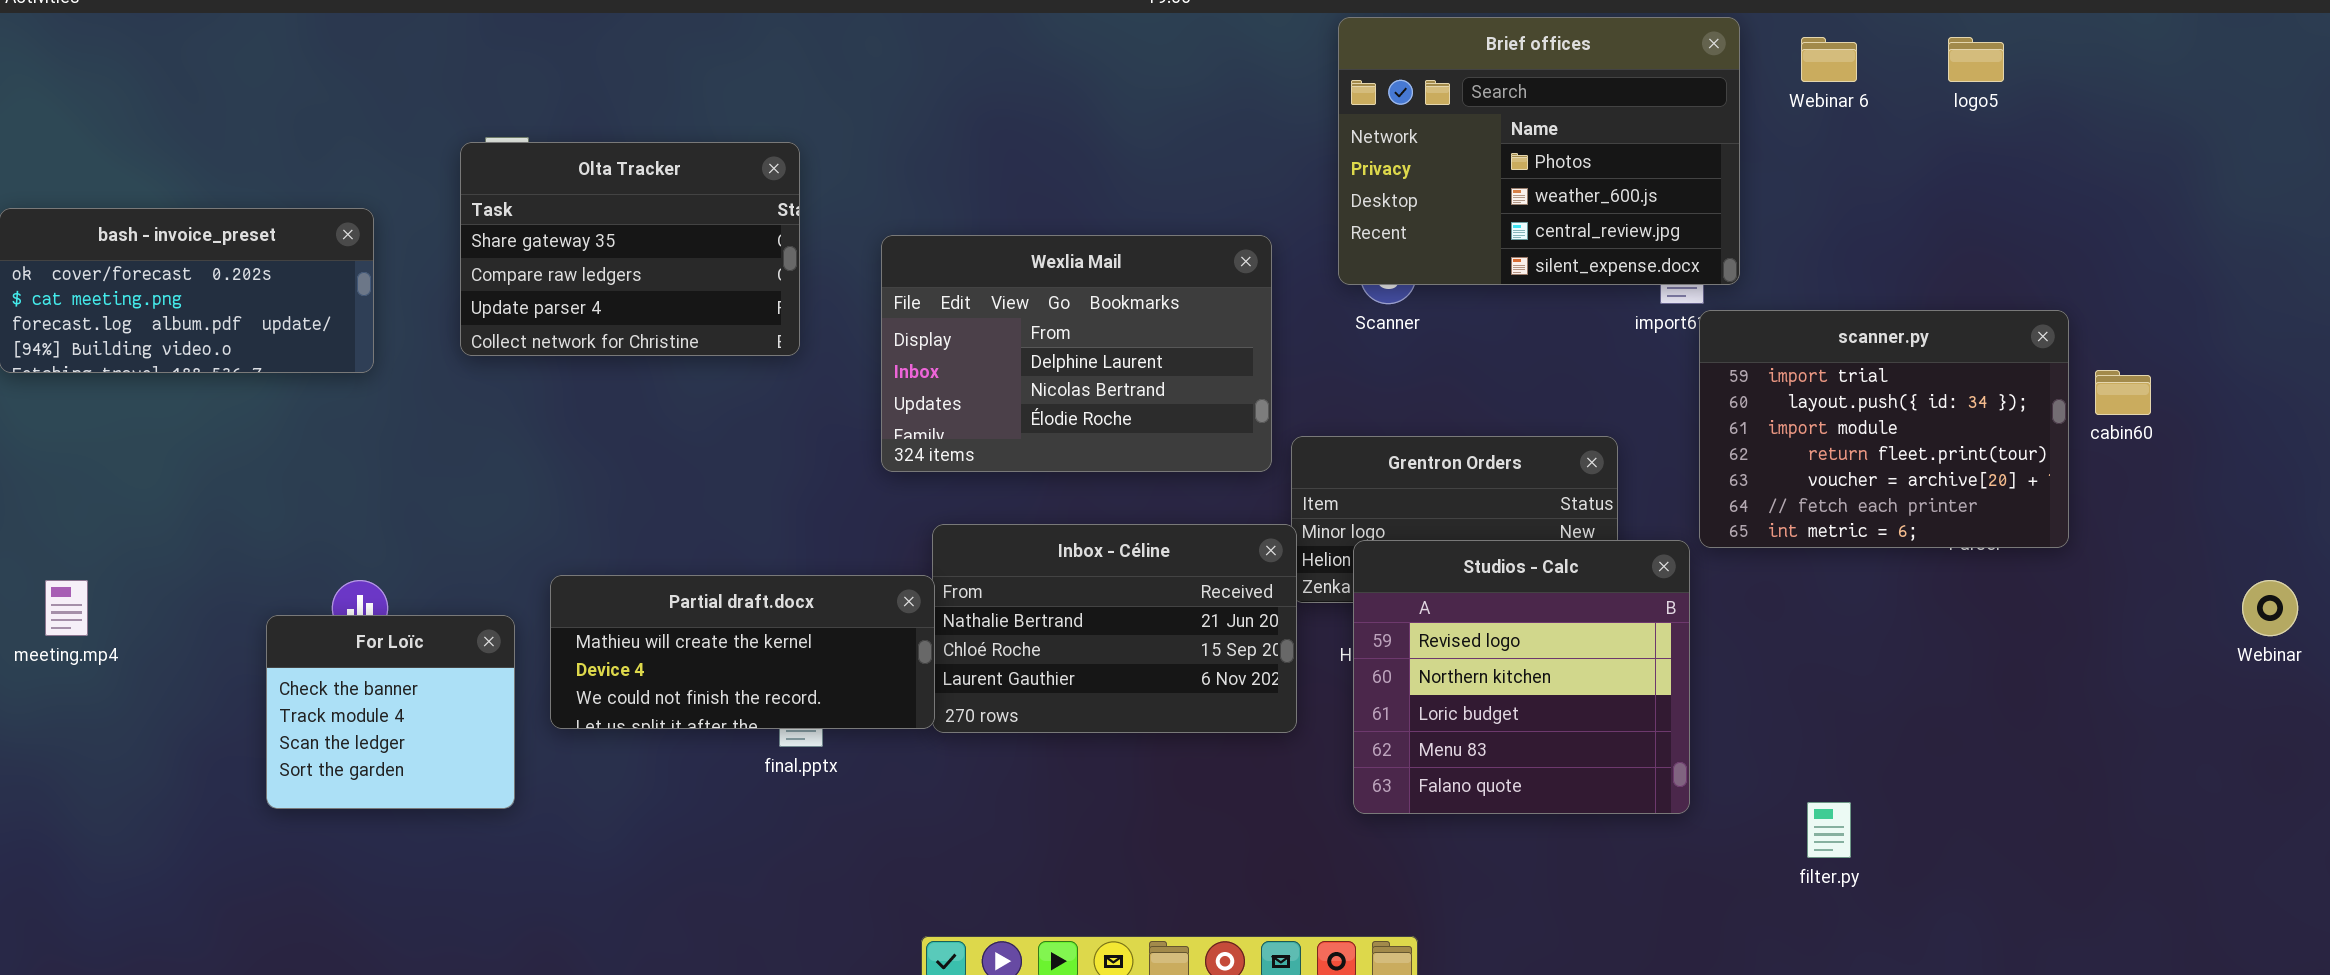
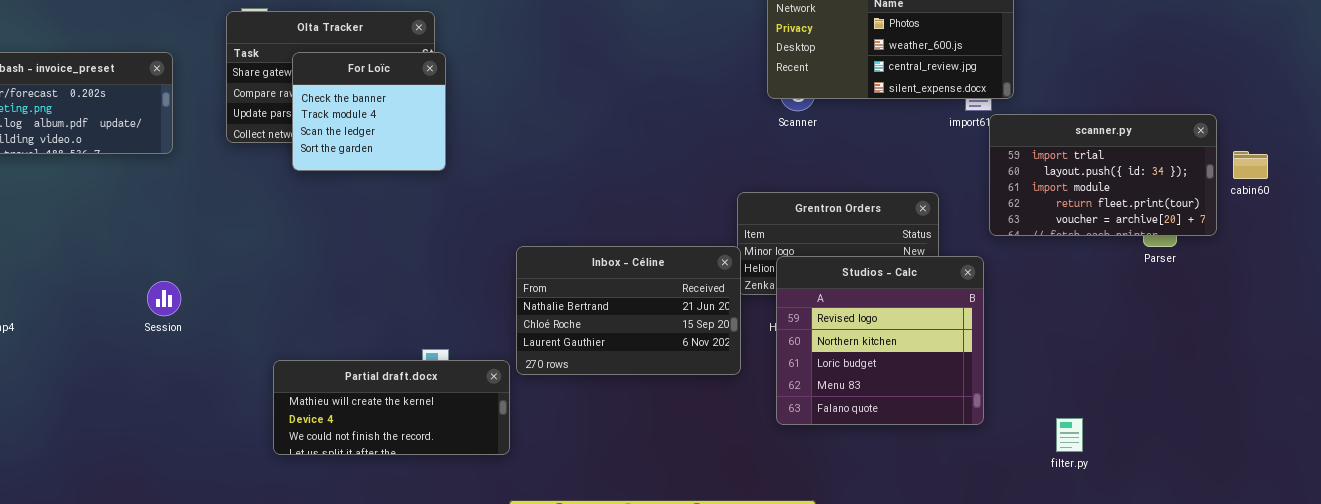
Wexlia Mail: [881,235,1272,472] -> none, closed
scanner.py: [1699,310,2069,548] -> [989,114,1217,236], resized
Partial draft.docx: [550,575,935,729] -> [273,360,510,455], moved
For Loïc: [266,615,515,809] -> [292,52,446,171], moved

